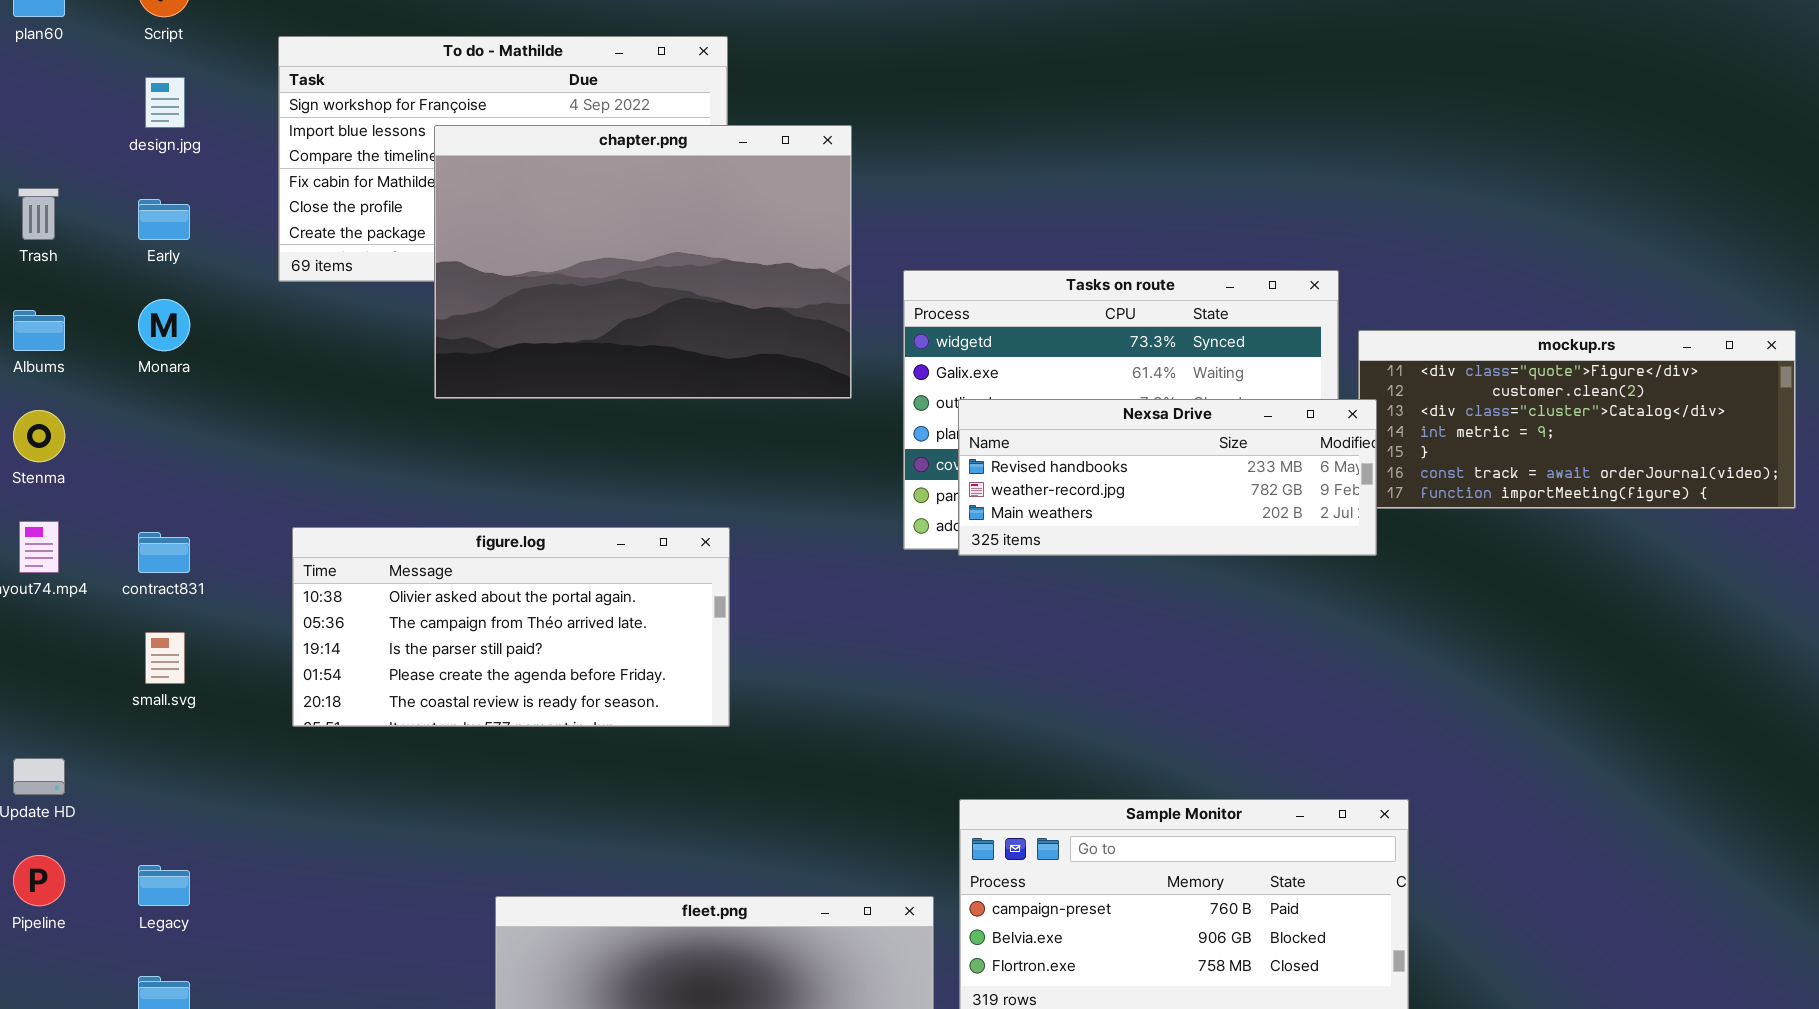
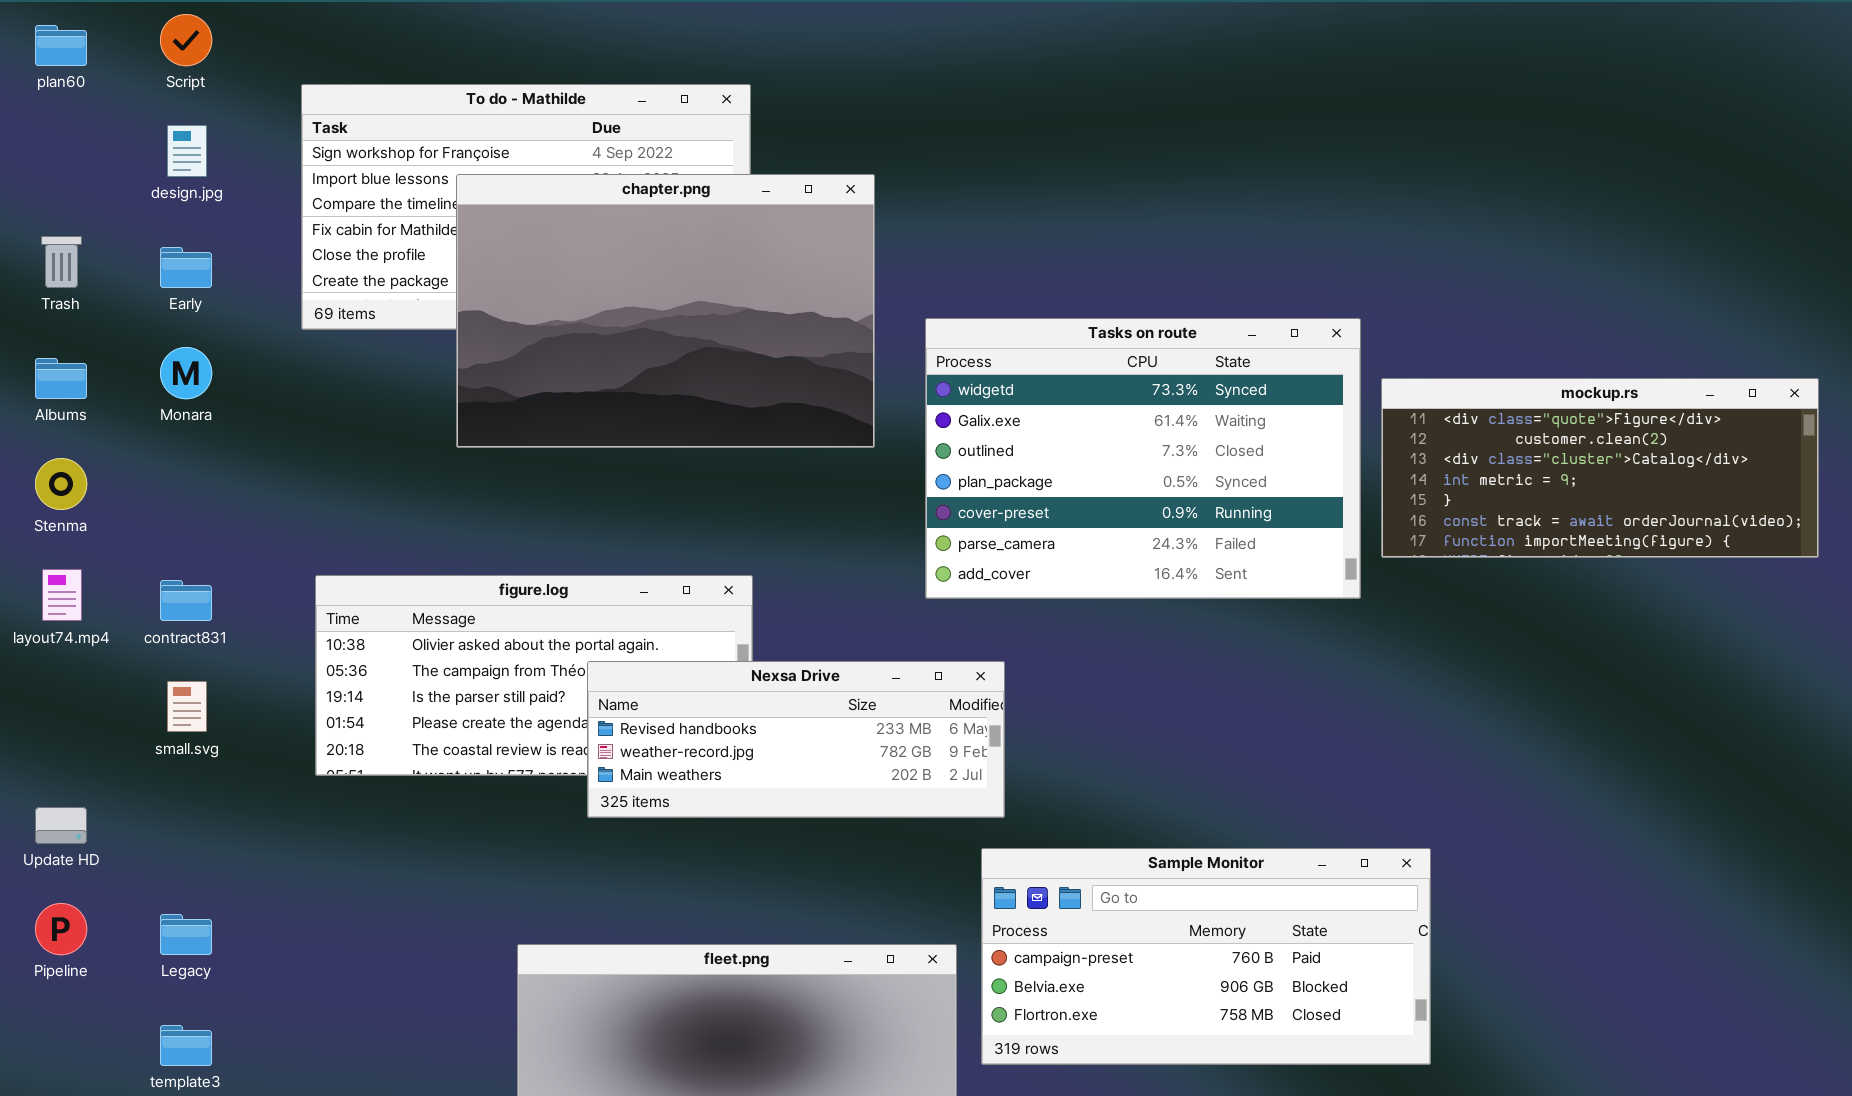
Nexsa Drive: [958,399,1377,556] -> [587,661,1005,818], moved

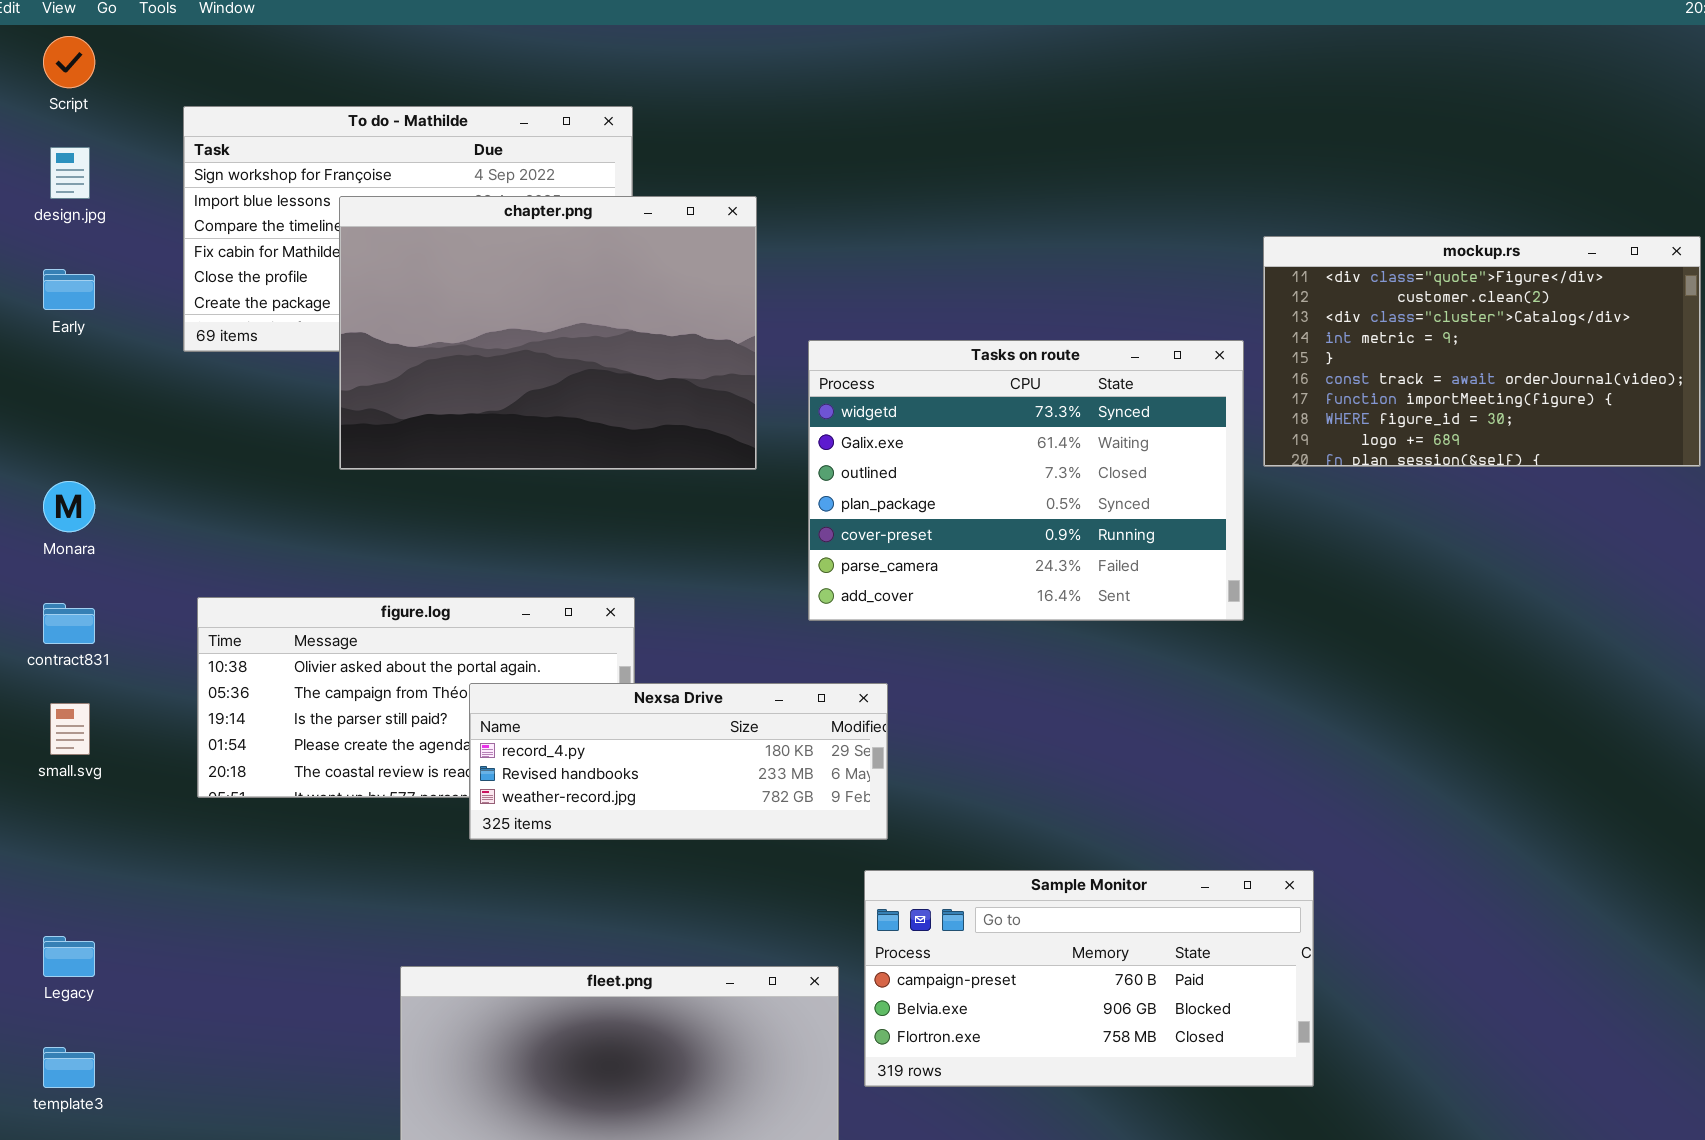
Monara: [160,347,212,399] -> [43,481,95,532], moved
mockup.rs: [1381,378,1819,558] -> [1263,236,1701,467], moved, resized
Nexsa Drive: [587,661,1005,818] -> [469,683,888,840], scrolled up 1 row

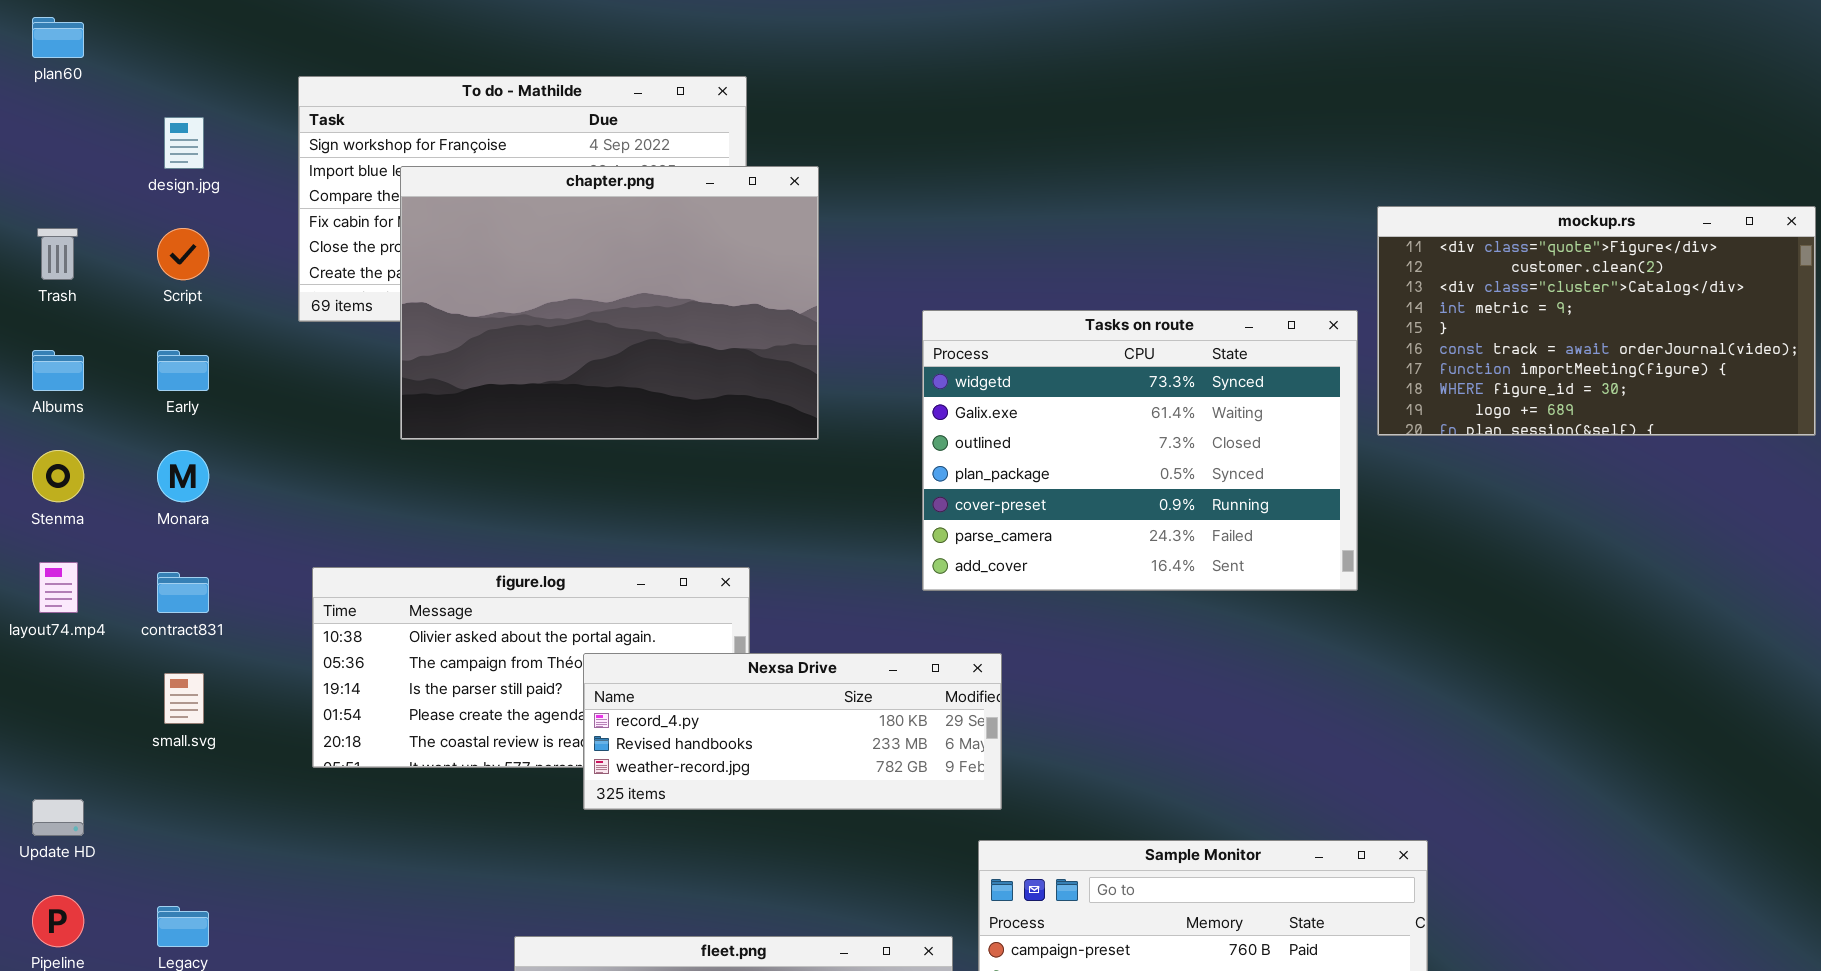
Script: [43,36,95,88] -> [157,228,209,280], moved
chapter.png: [339,196,757,470] -> [400,166,819,440], moved
Early: [43,269,95,310] -> [157,350,209,391], moved

